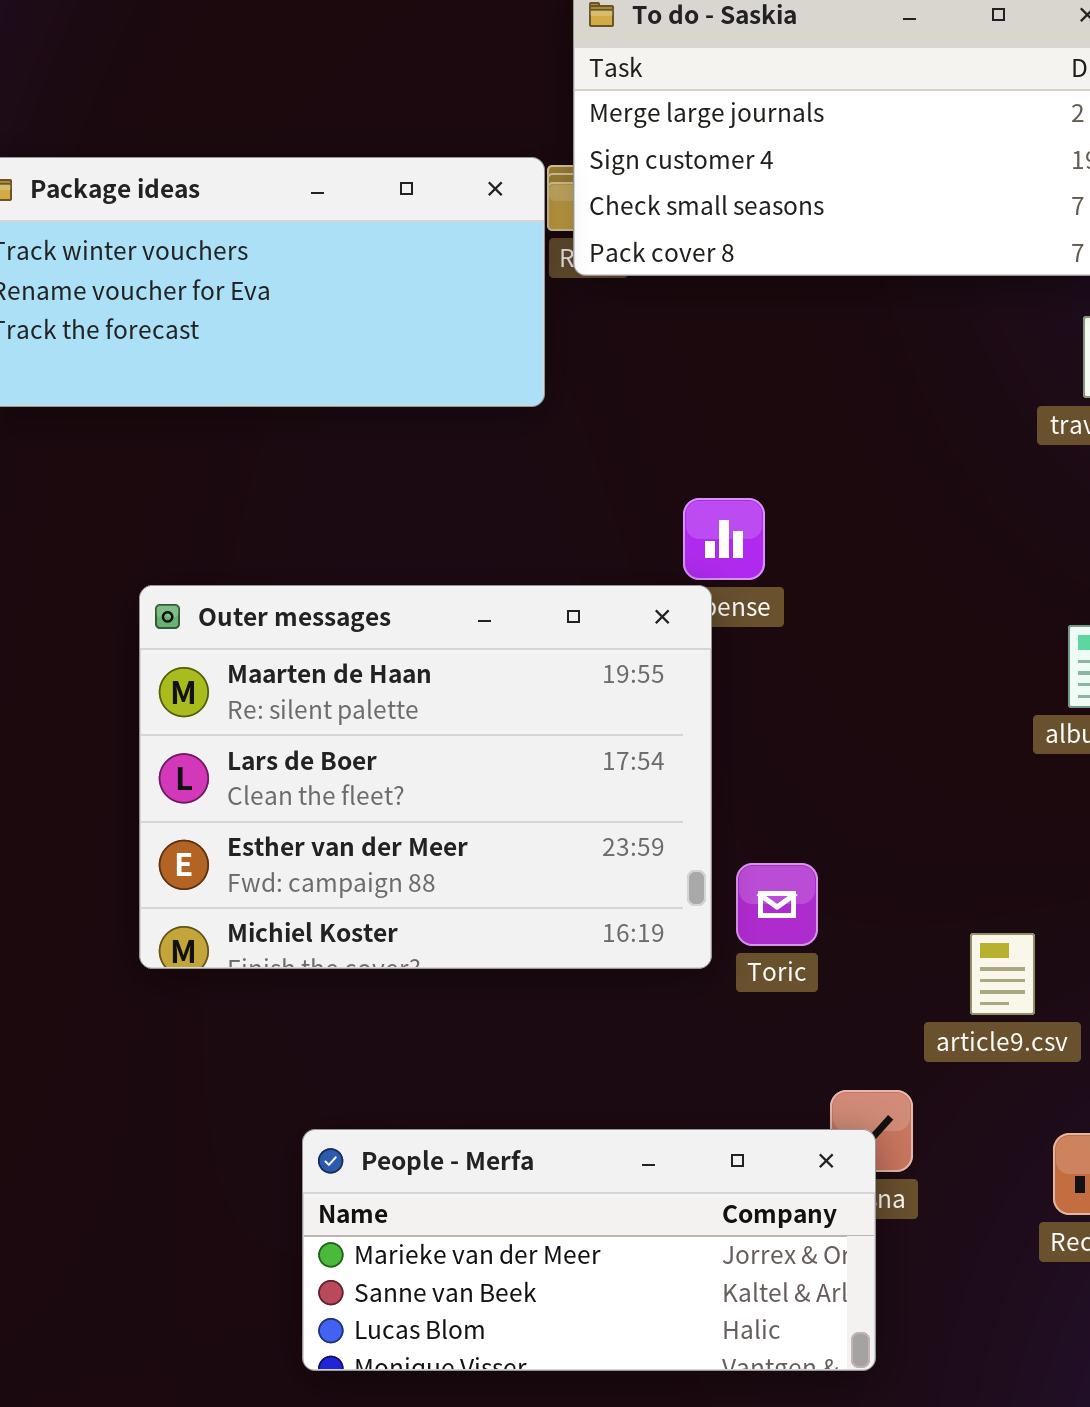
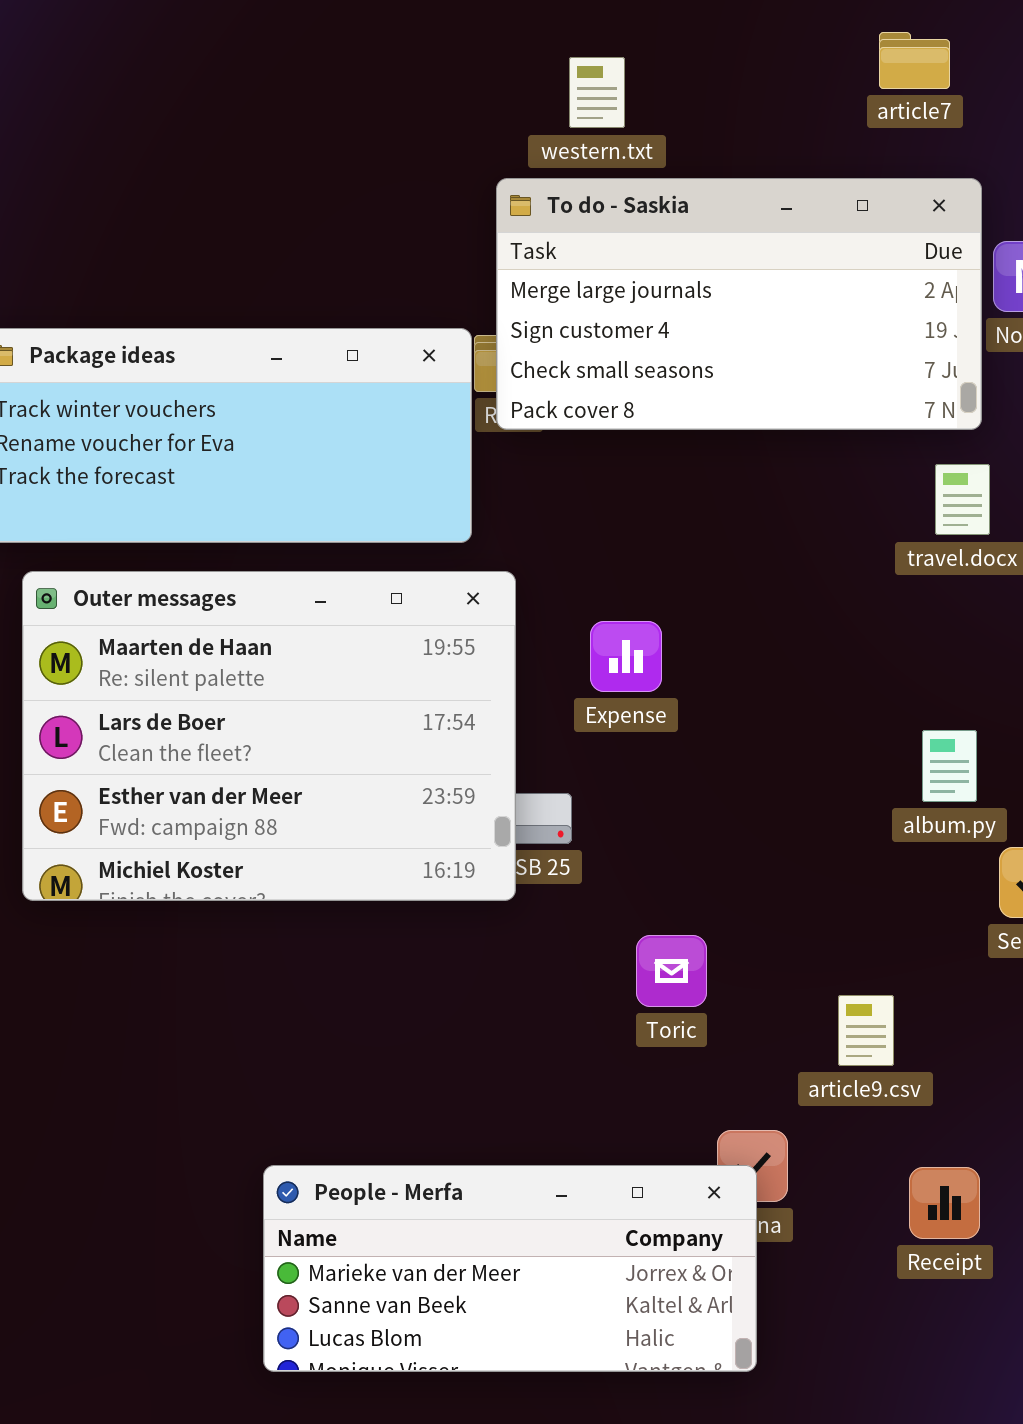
Outer messages: [139,585,712,969] -> [22,571,516,901], moved

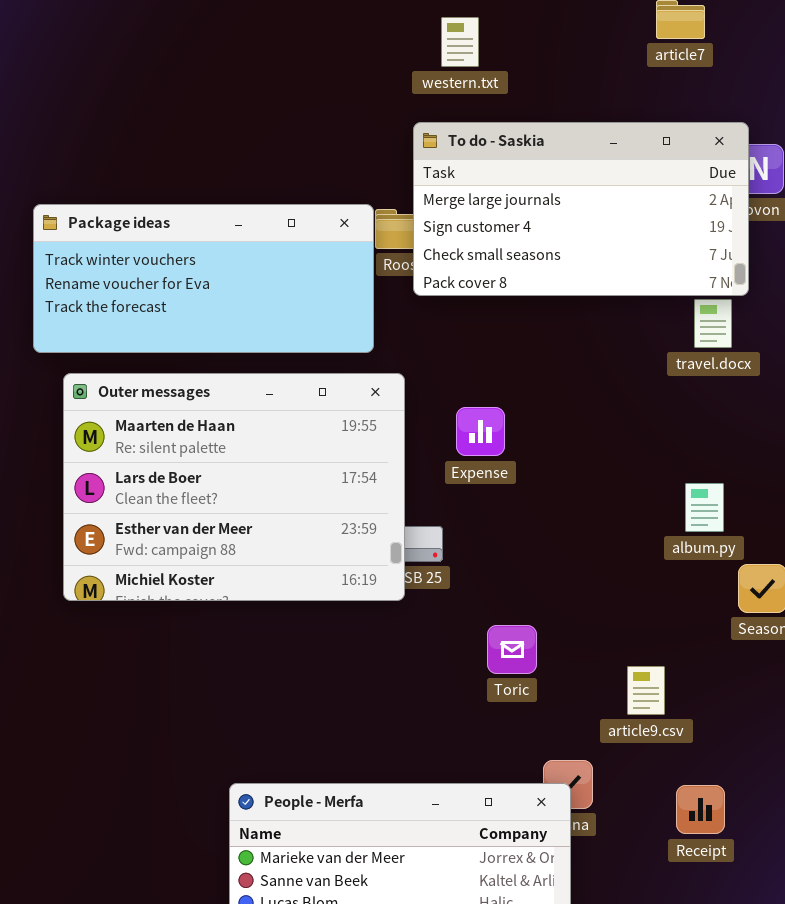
To do - Saskia: [496,178,982,430] -> [413,122,749,296], moved

